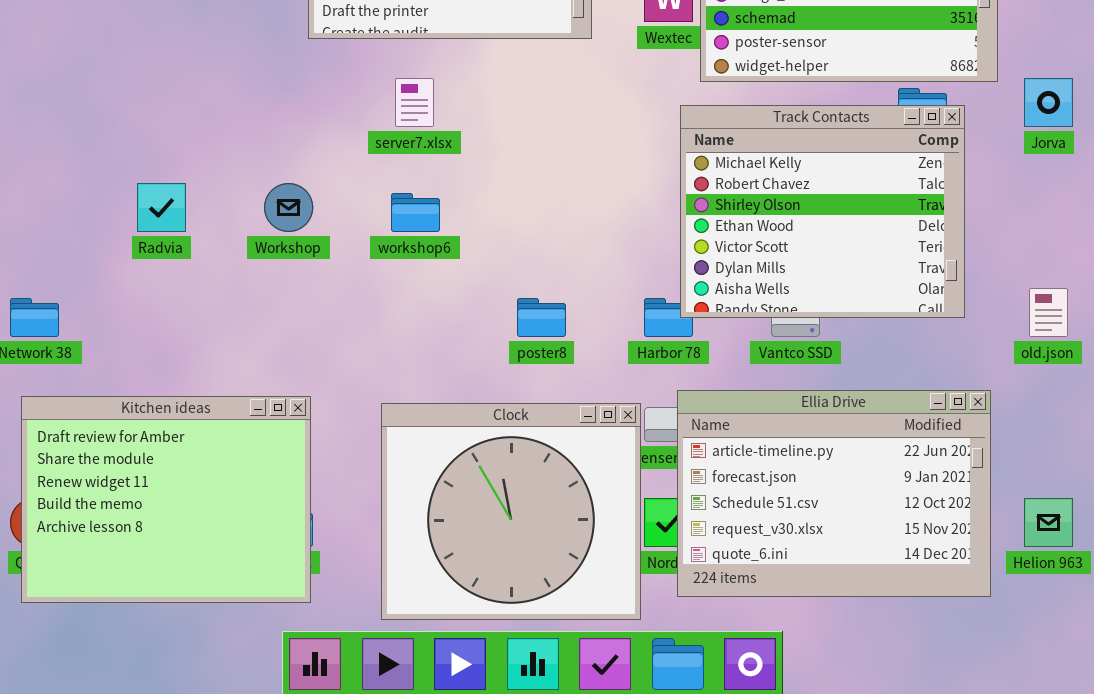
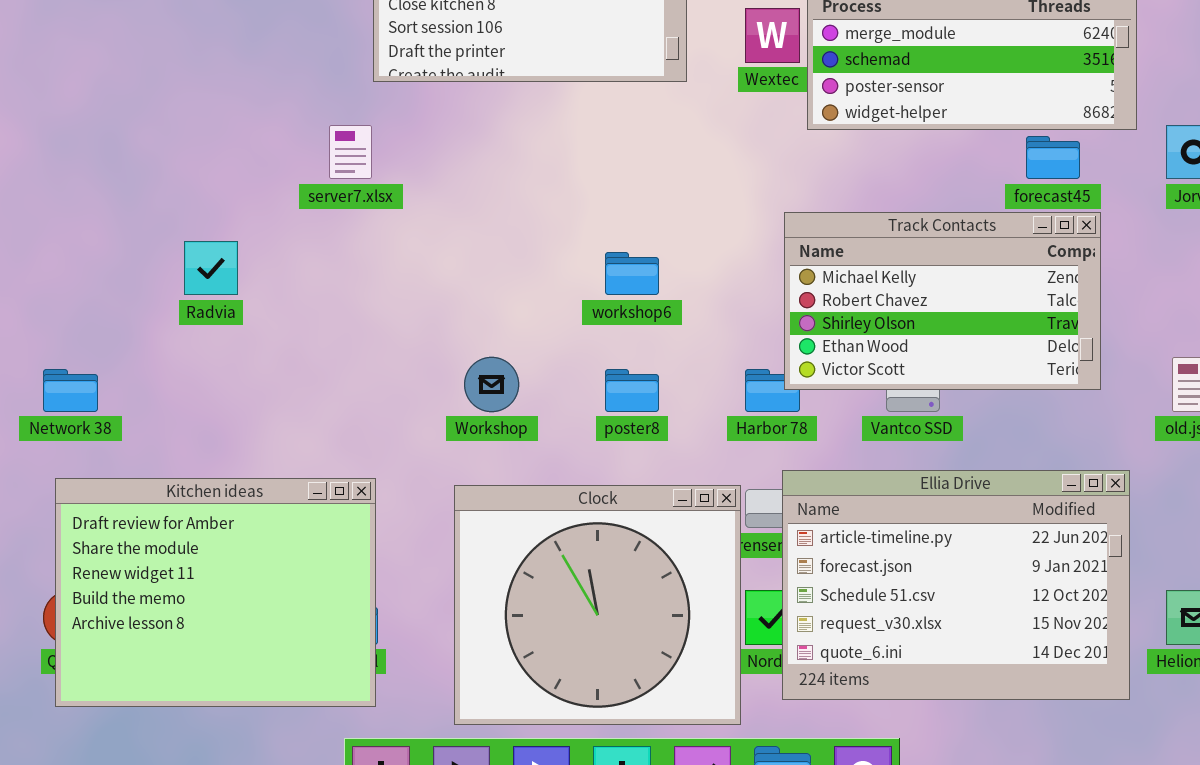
server7.xlsx: [395,78,434,127] -> [329,125,372,179], moved
Track Contacts: [680,105,965,318] -> [784,212,1101,390], resized
Workshop: [264,183,313,232] -> [464,357,519,412], moved
workshop6: [391,193,440,232] -> [605,252,659,295], moved

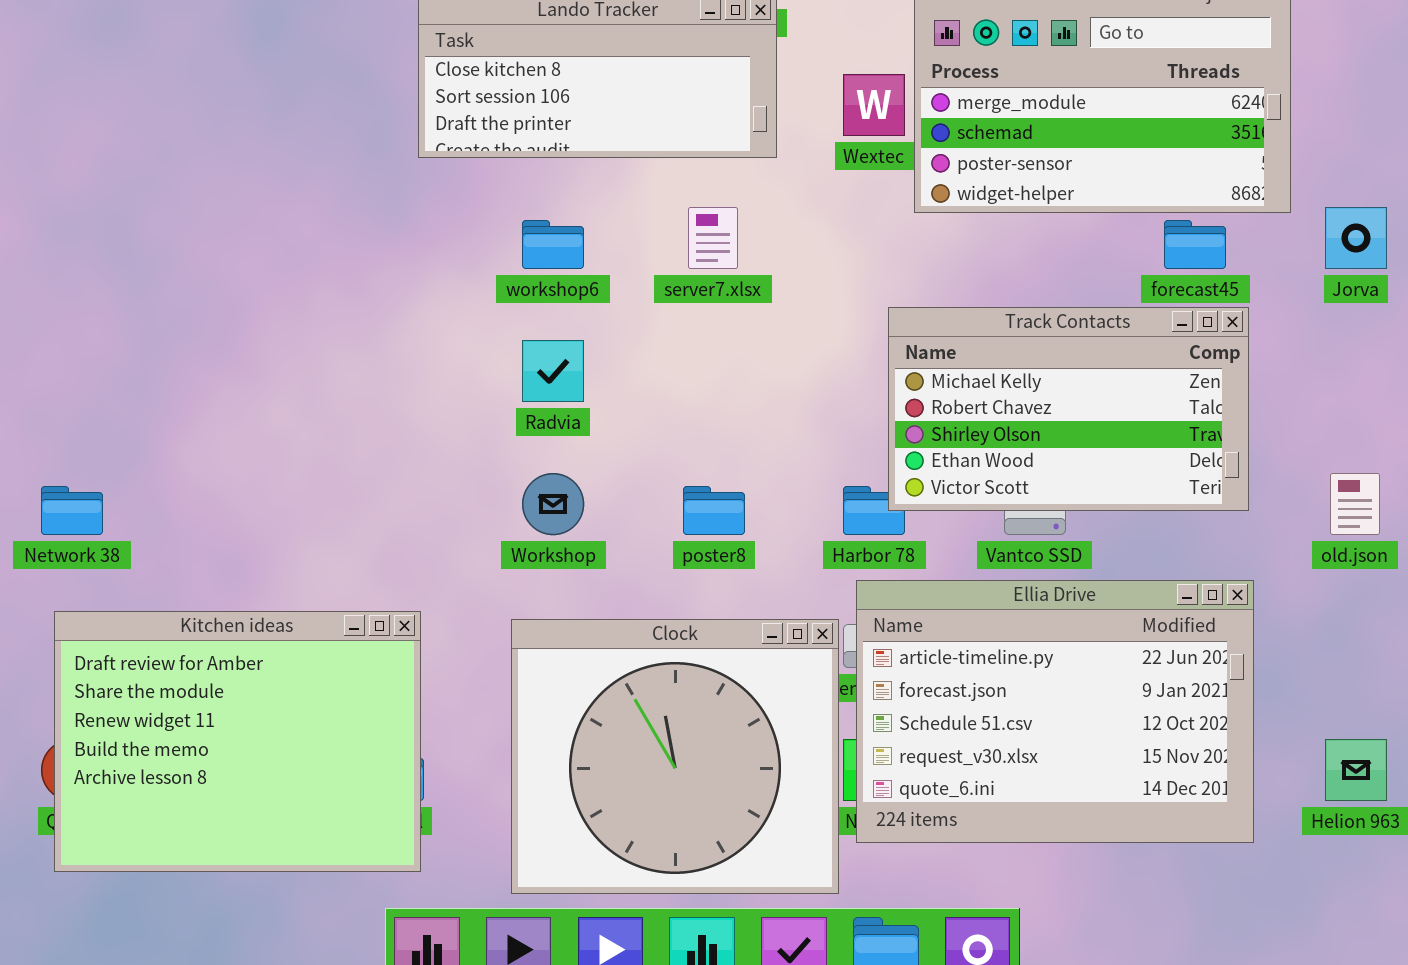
server7.xlsx: [329,125,372,179] -> [688,207,738,269], moved
Radvia: [184,241,238,295] -> [522,340,584,402], moved
workshop6: [605,252,659,295] -> [522,220,584,269], moved
Ellia Drive: [782,470,1130,700] -> [856,580,1254,843], moved

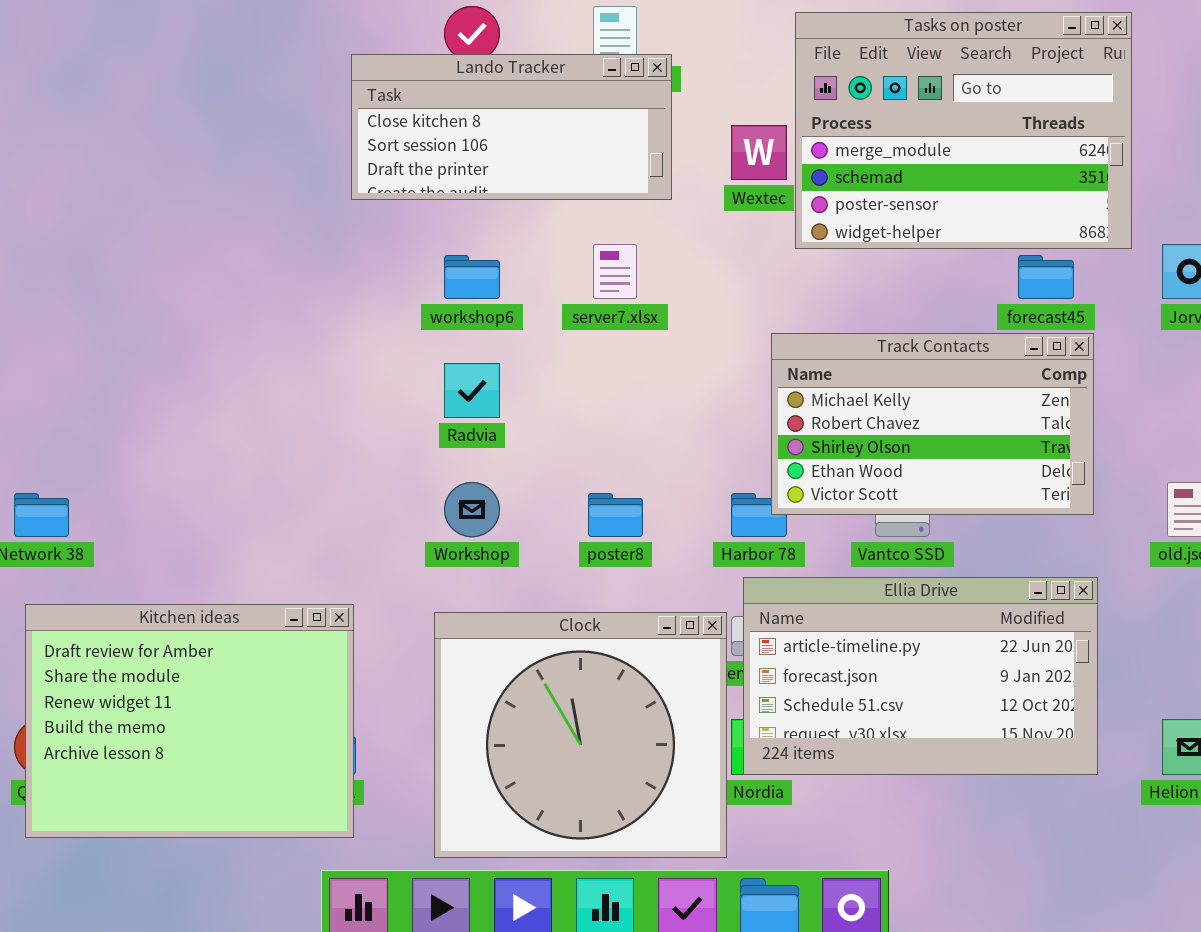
Ellia Drive: [856,580,1254,843] -> [743,577,1098,775], resized

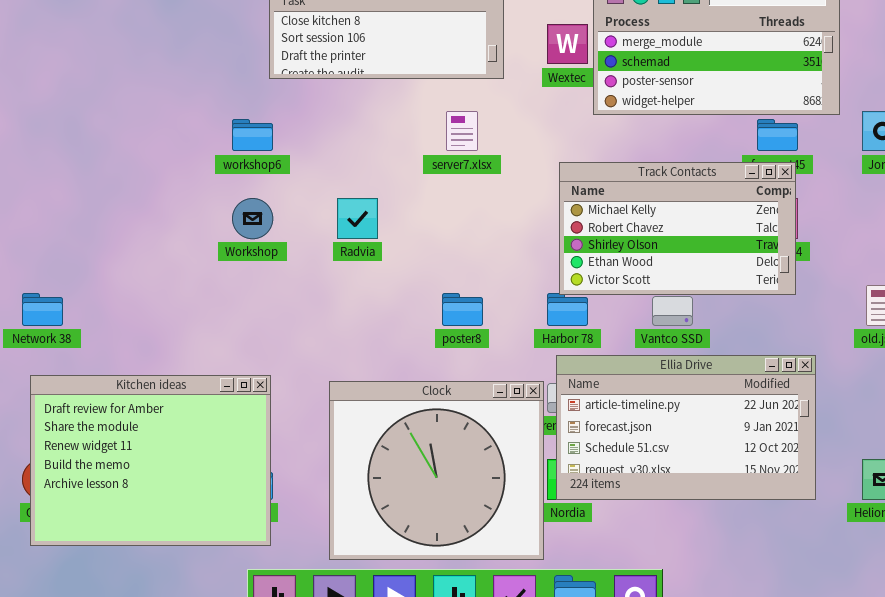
workshop6: [444,255,500,299] -> [232,119,273,151], moved
Track Contacts: [771,333,1094,515] -> [559,162,796,295], moved
Workshop: [444,482,500,537] -> [232,198,273,239], moved

